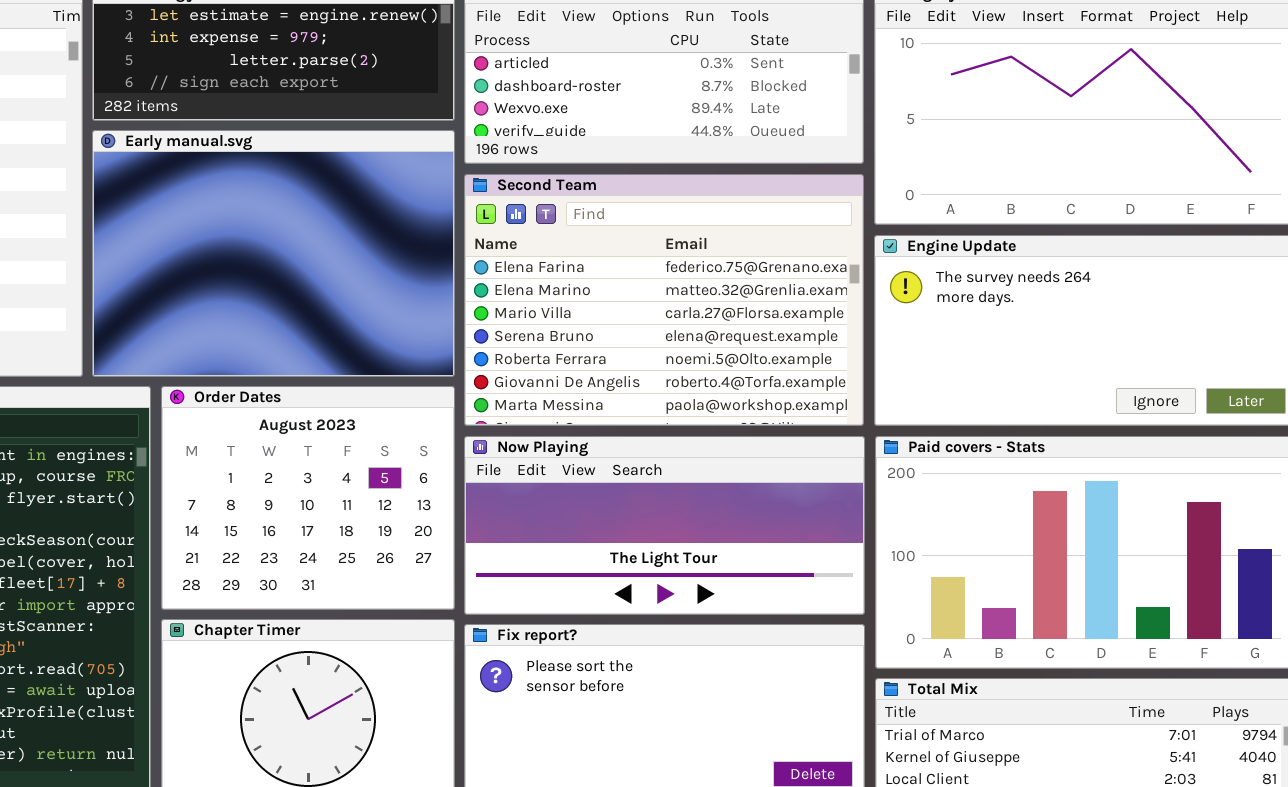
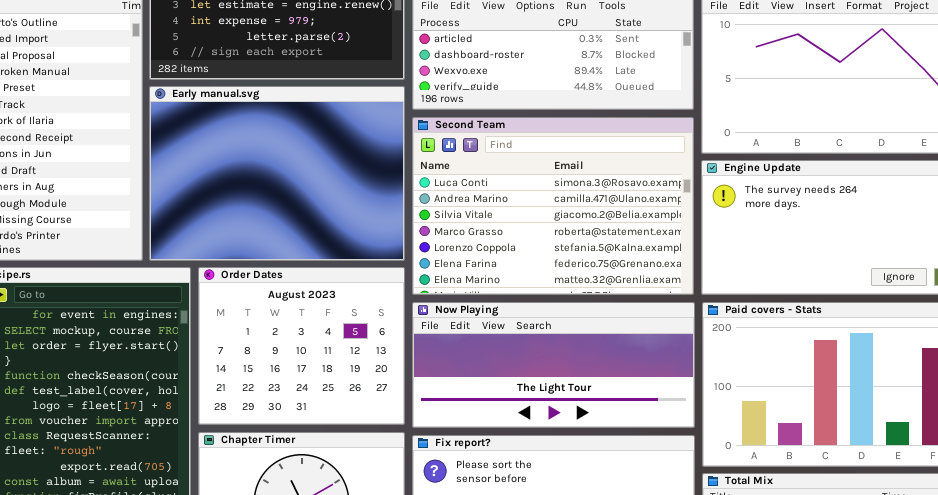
Second Team: [464,174,864,426] -> [412,117,694,295], scrolled up 5 rows

